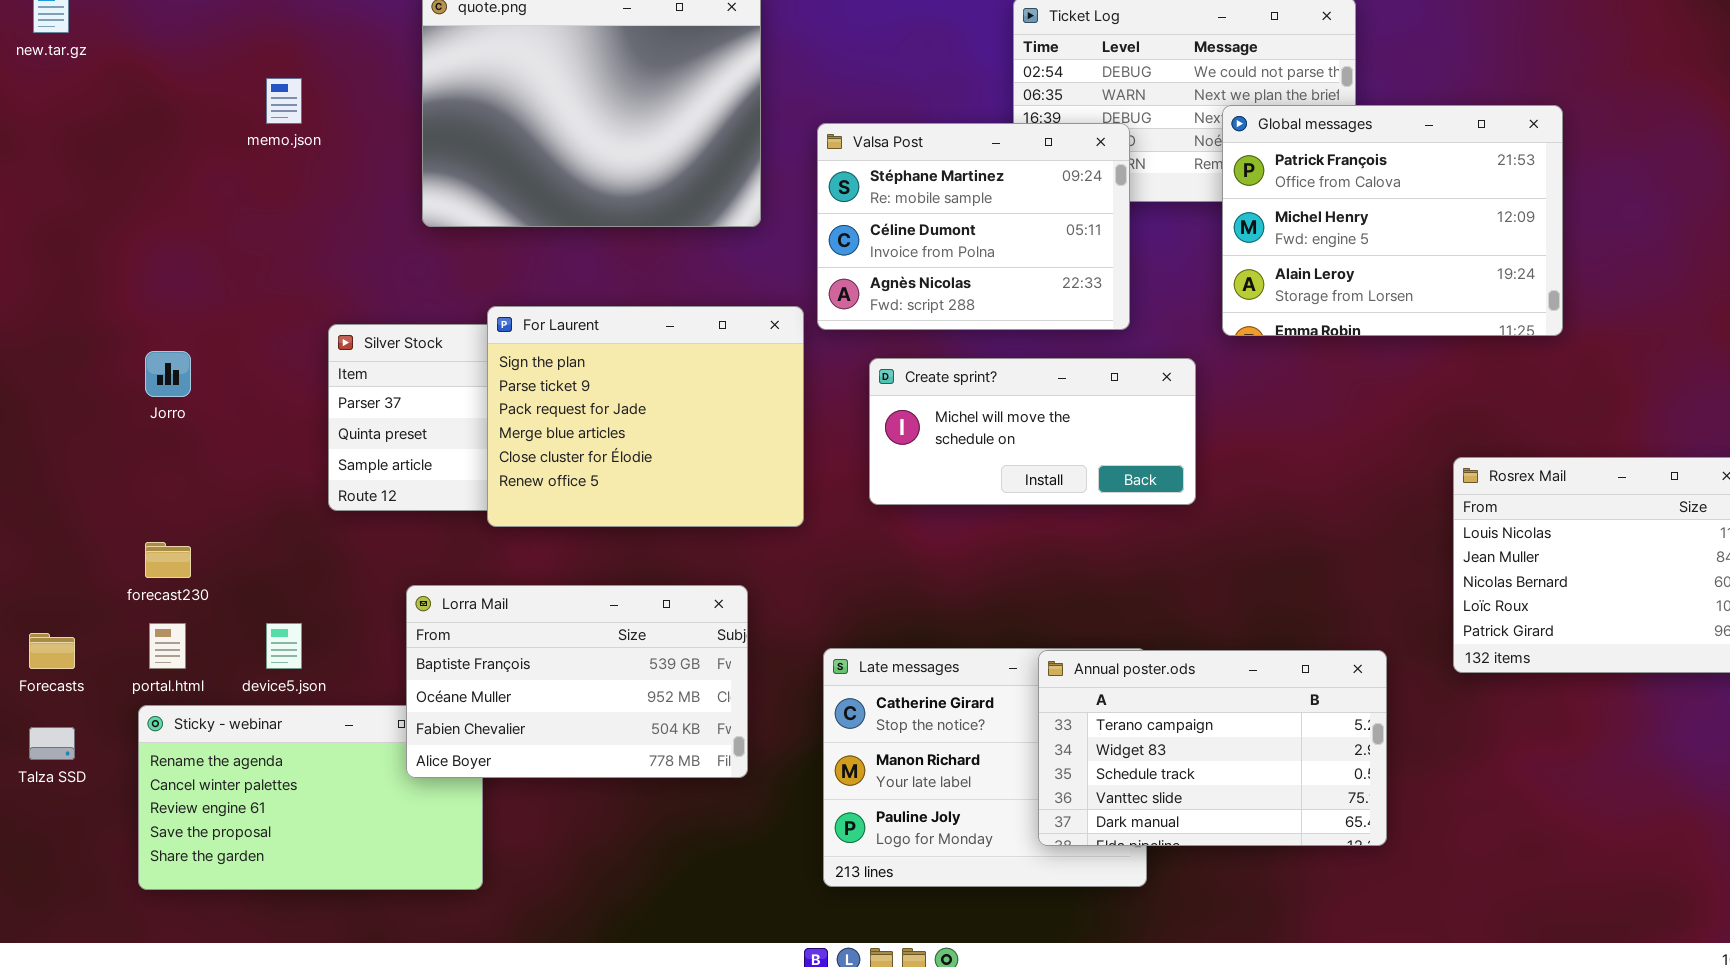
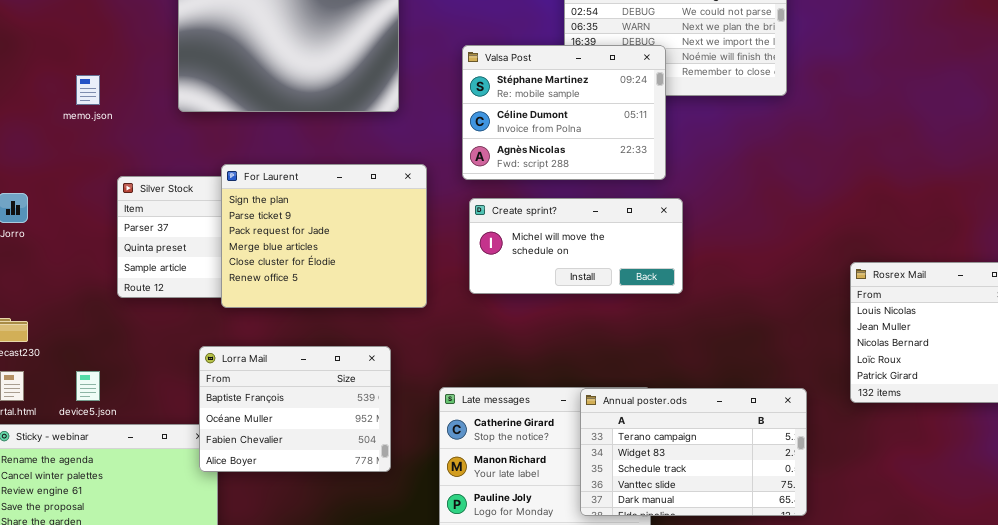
memo.json: [266,78,302,124] -> [76,75,100,105], moved
Global messages: [1222,105,1563,336] -> none, closed
Valsa Post: [817,123,1130,330] -> [462,45,666,180], moved
Lorra Mail: [406,585,748,778] -> [199,346,391,472], resized

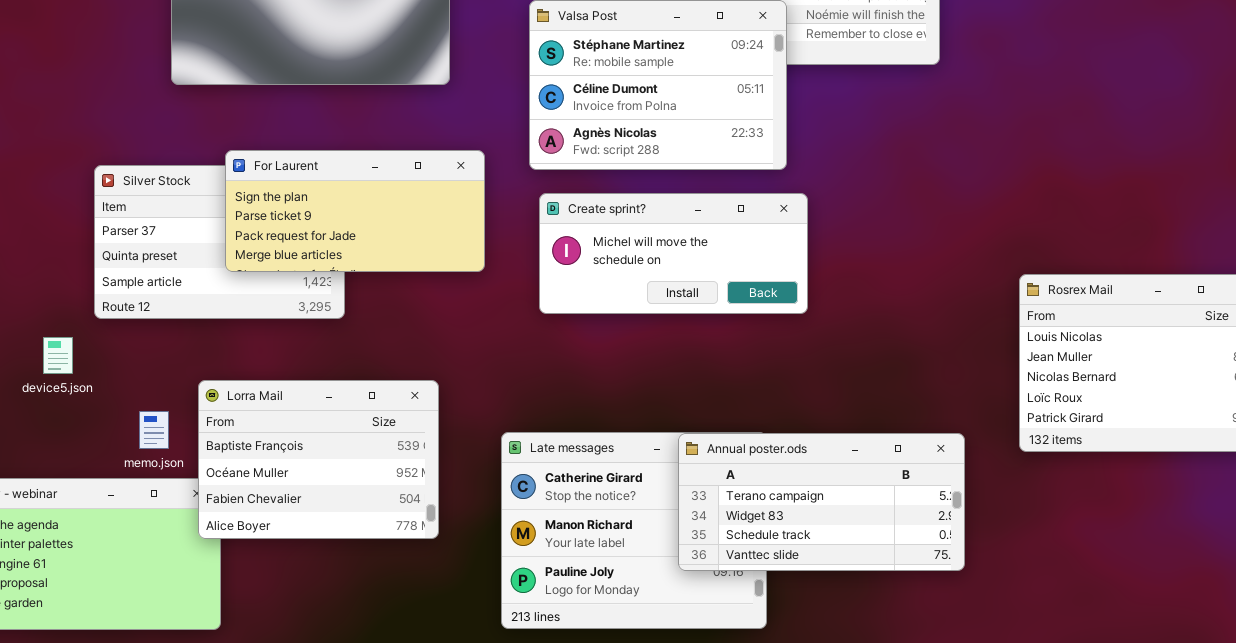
memo.json: [76,75,100,105] -> [139,411,169,449], moved
For Laurent: [221,164,427,308] -> [225,150,485,272], resized
device5.json: [76,371,100,401] -> [43,337,73,374], moved
Annual poster.ods: [580,388,807,516] -> [678,433,965,571], resized

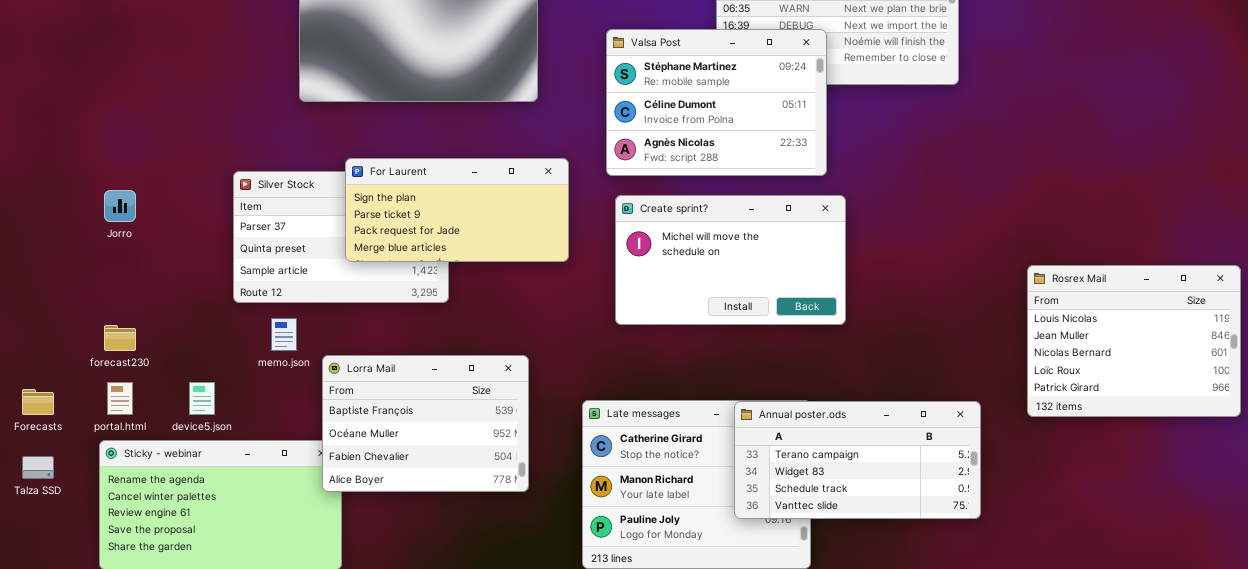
Create sprint?: [539,193,808,314] -> [615,195,846,325], resized
device5.json: [43,337,73,374] -> [189,382,215,415], moved
memo.json: [139,411,169,449] -> [271,318,297,351], moved

